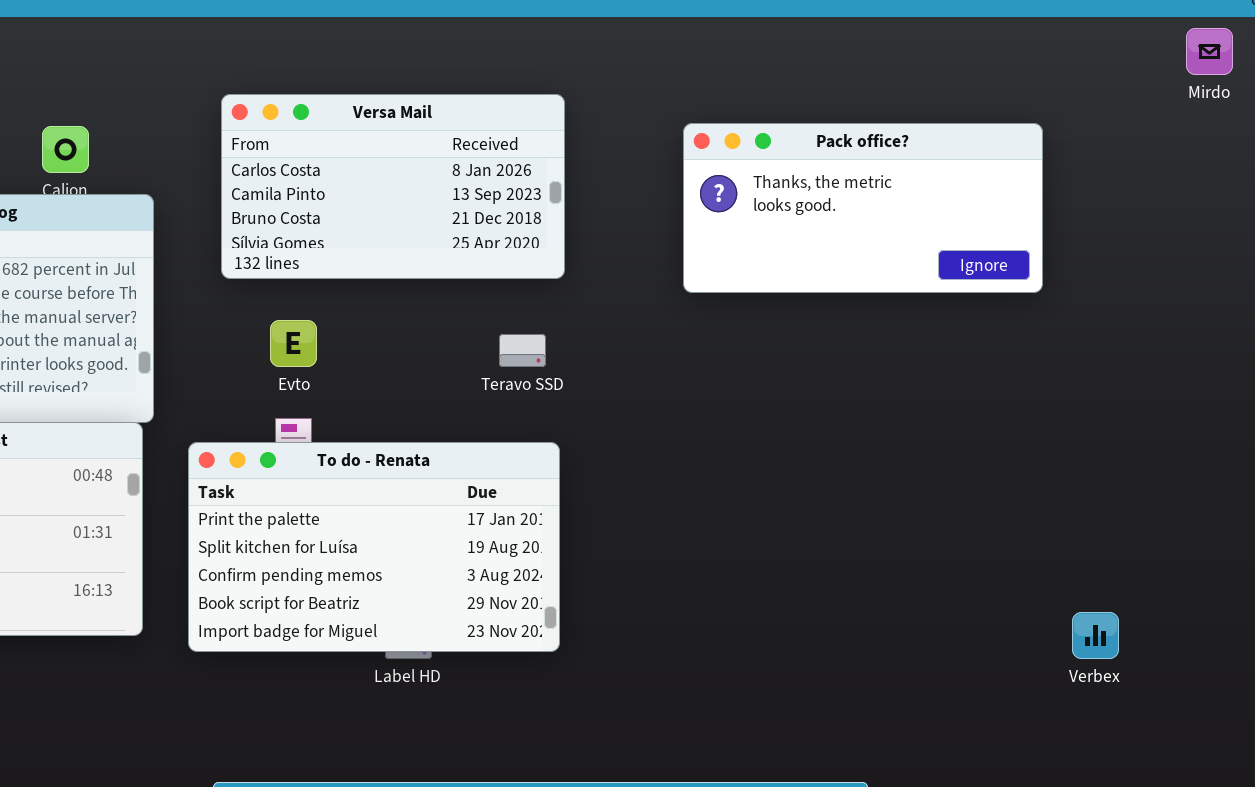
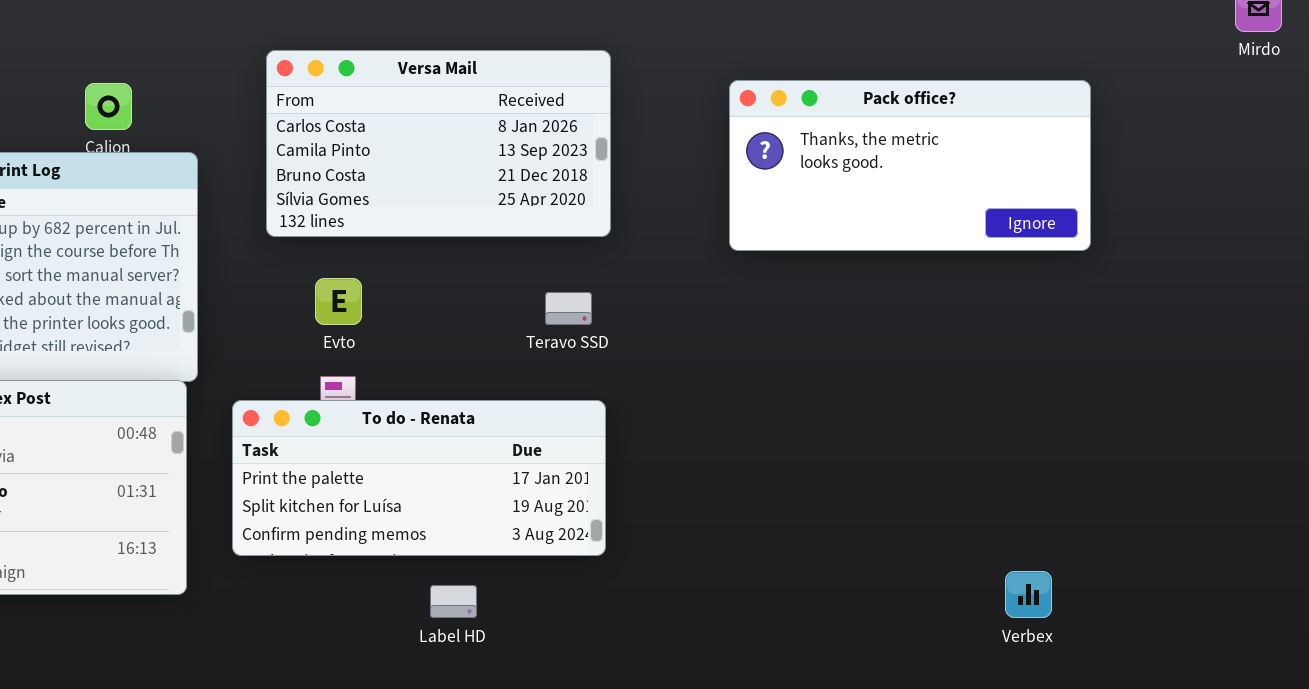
To do - Renata: [188,442,560,652] -> [232,400,606,556], resized
Verbex: [1072,612,1119,659] -> [1005,571,1052,618], moved

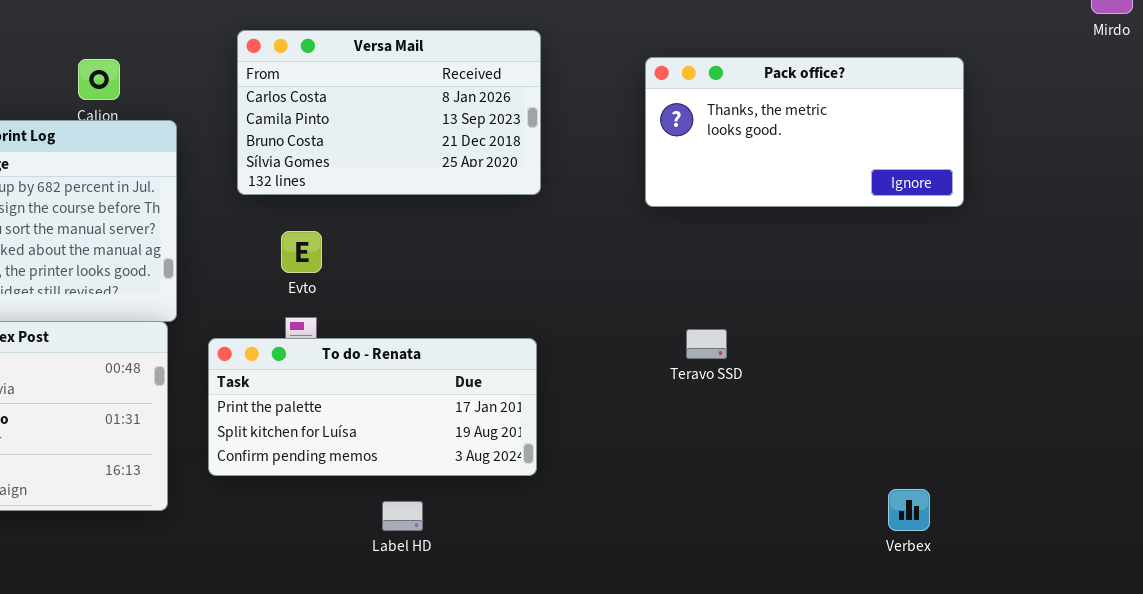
Teravo SSD: [545,292,592,325] -> [686,329,727,359], moved

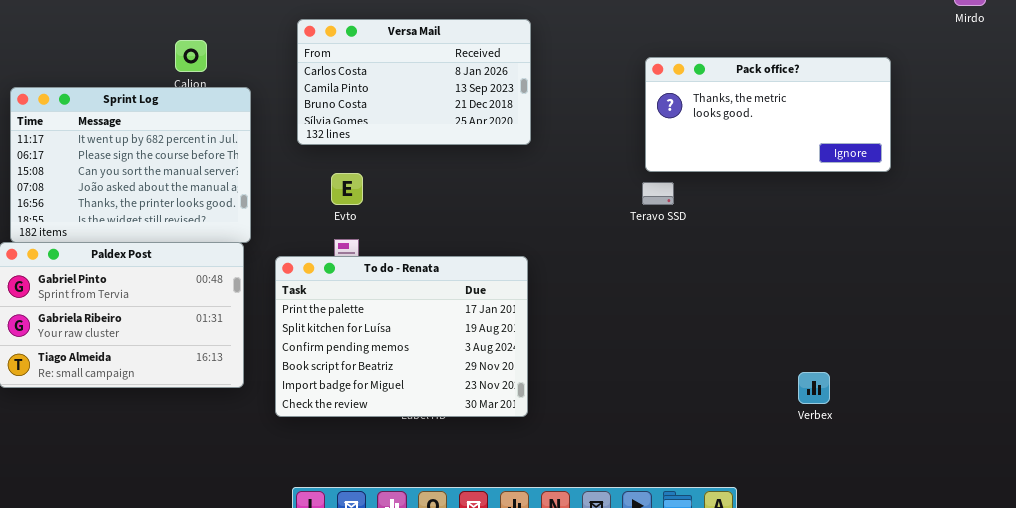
Pack office?: [645,57,964,207] -> [645,57,891,172], moved
Teravo SSD: [686,329,727,359] -> [642,182,674,205], moved
To do - Renata: [208,338,537,476] -> [275,256,528,417], resized

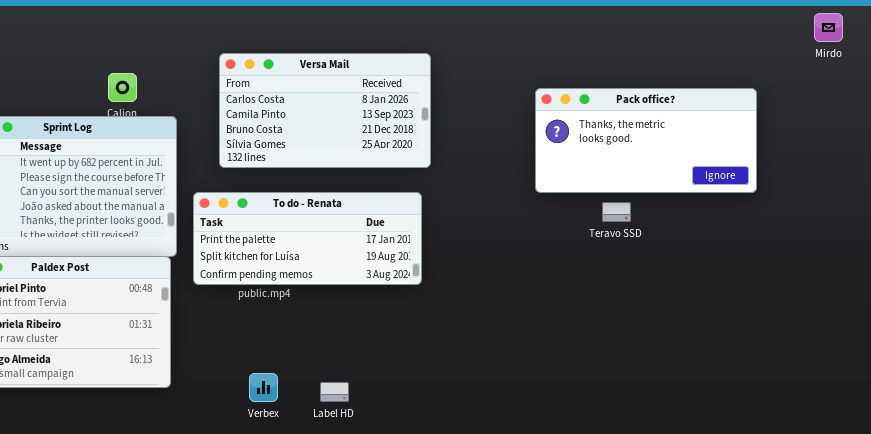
Teravo SSD: [642,182,674,205] -> [602,202,631,222], moved
To do - Renata: [275,256,528,417] -> [193,192,422,285], moved, resized
Verbex: [798,372,830,404] -> [249,373,278,402], moved

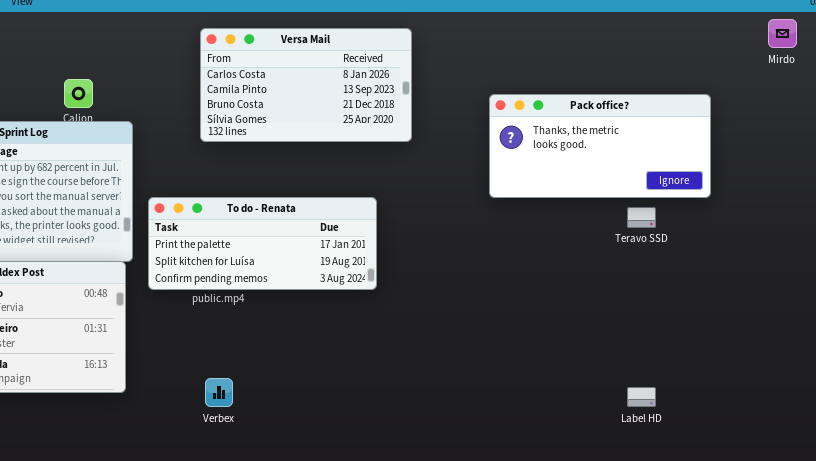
Versa Mail: [219,53,431,168] -> [200,28,412,142], moved
Teravo SSD: [602,202,631,222] -> [627,207,656,228], moved
Label HD: [320,382,349,402] -> [627,387,656,407], moved

